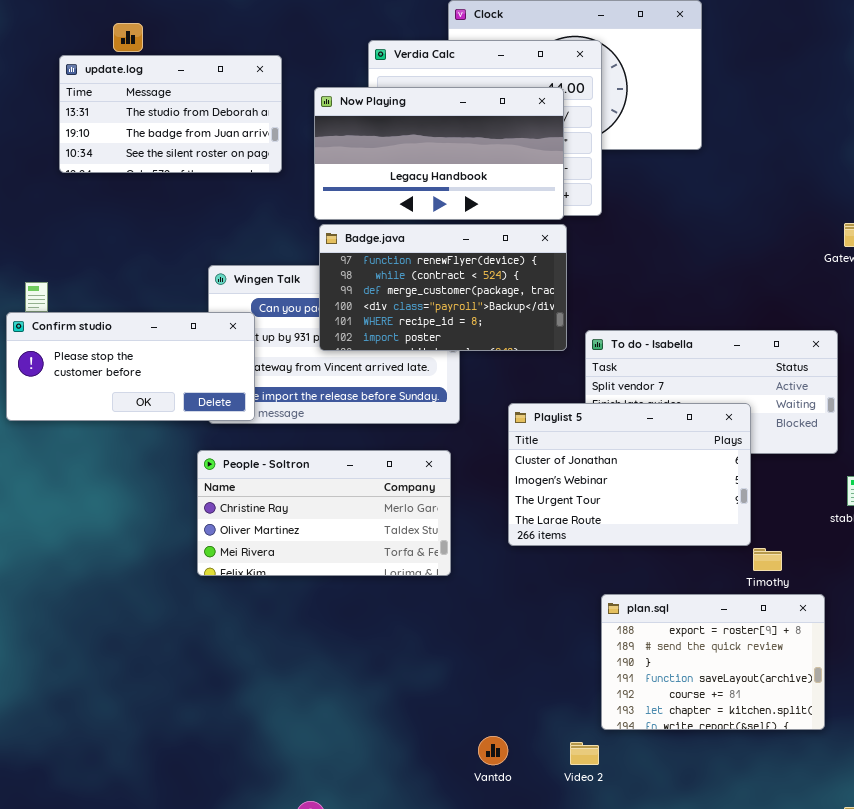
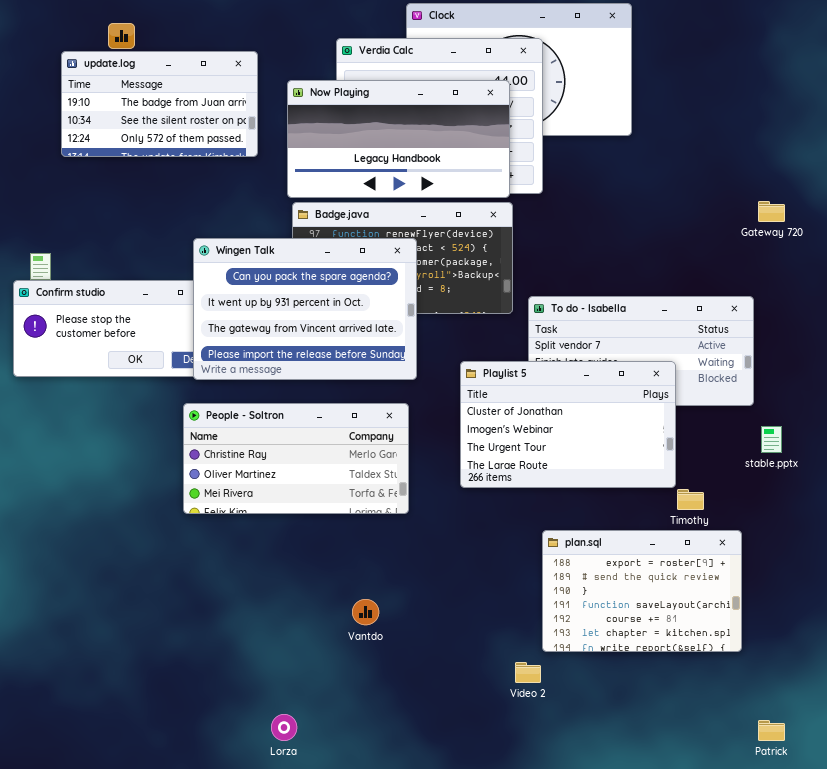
update.log: [59,55,282,173] -> [61,51,258,157], scrolled down 1 row
Wingen Talk: [208,265,460,424] -> [193,238,417,380], raised
Vantdo: [478,736,508,765] -> [352,599,379,625], moved

